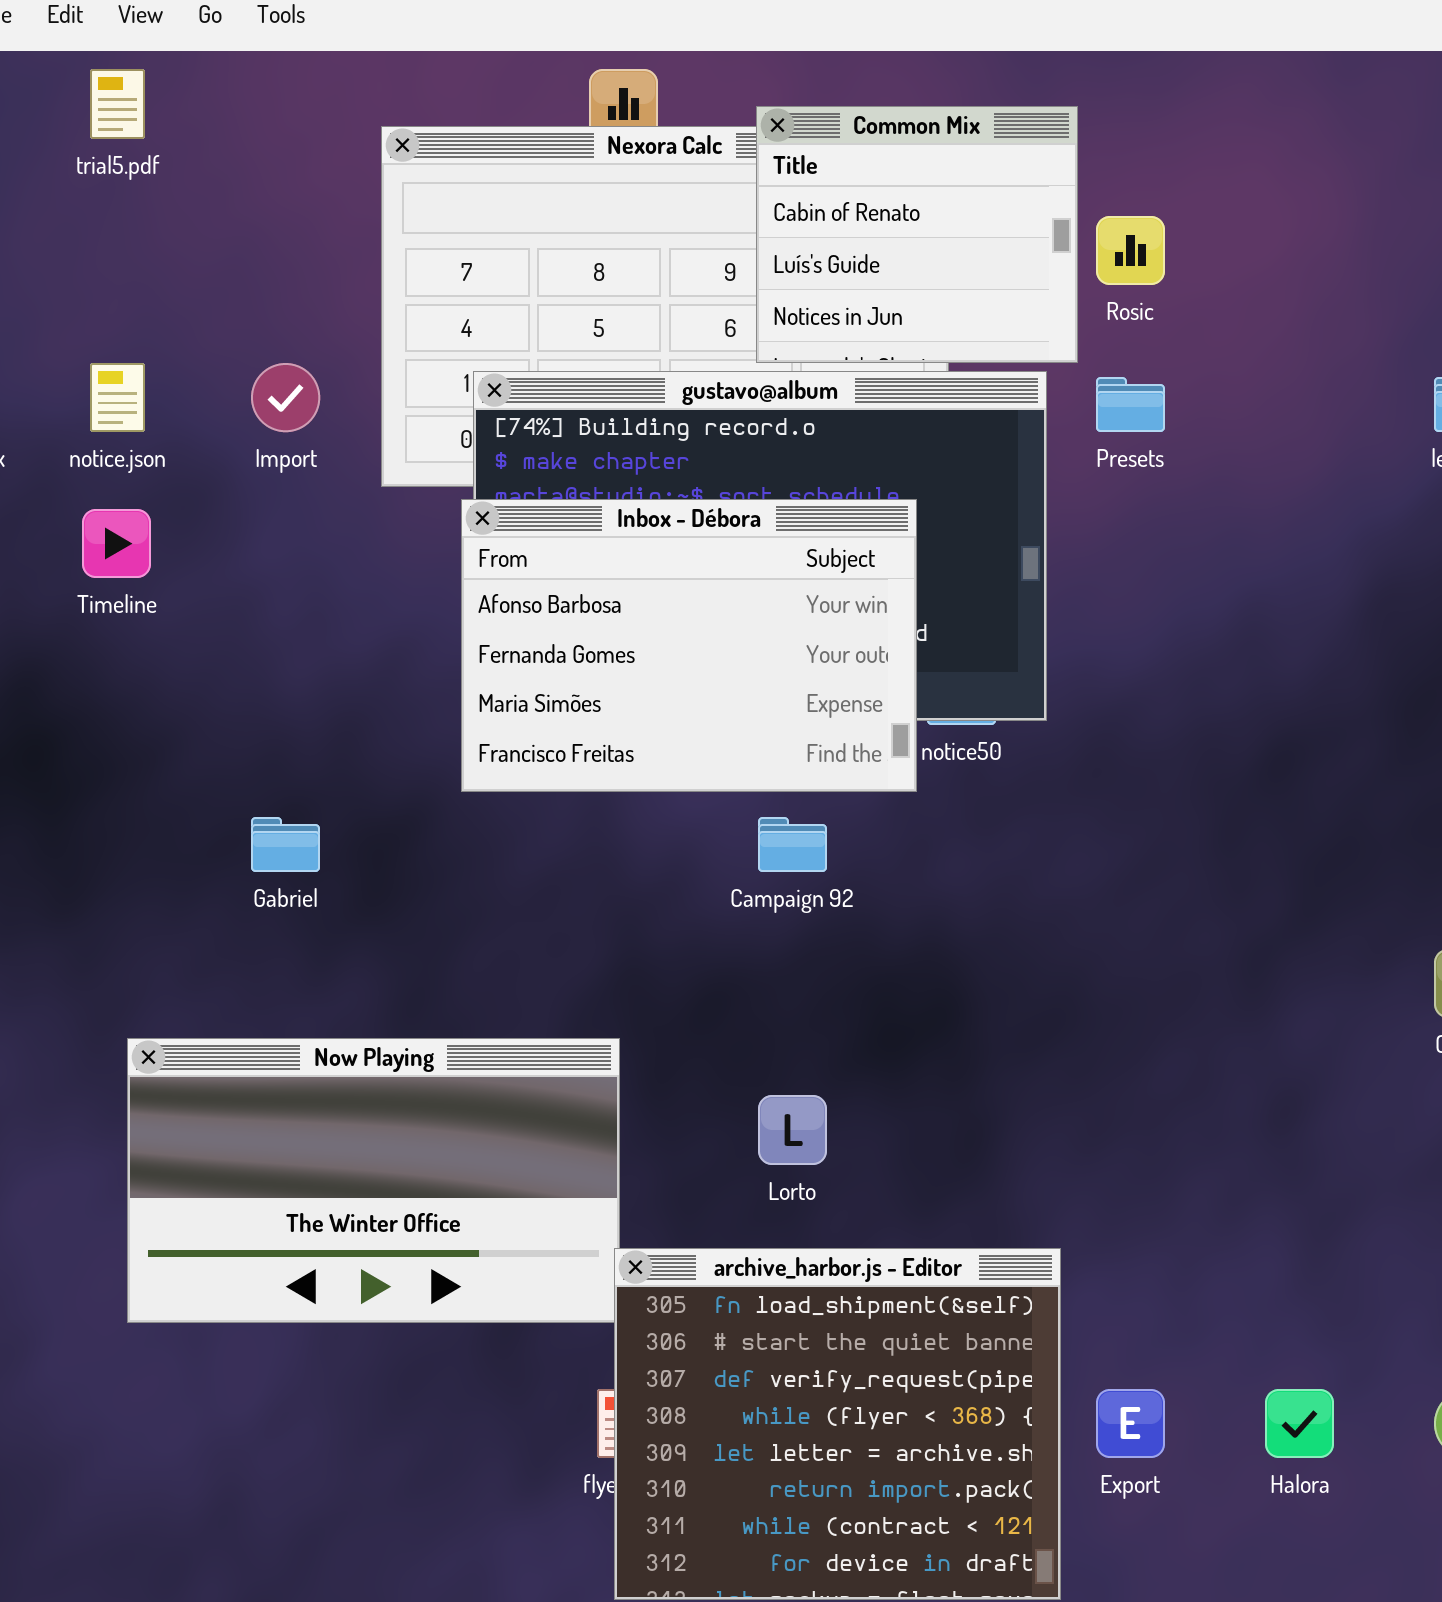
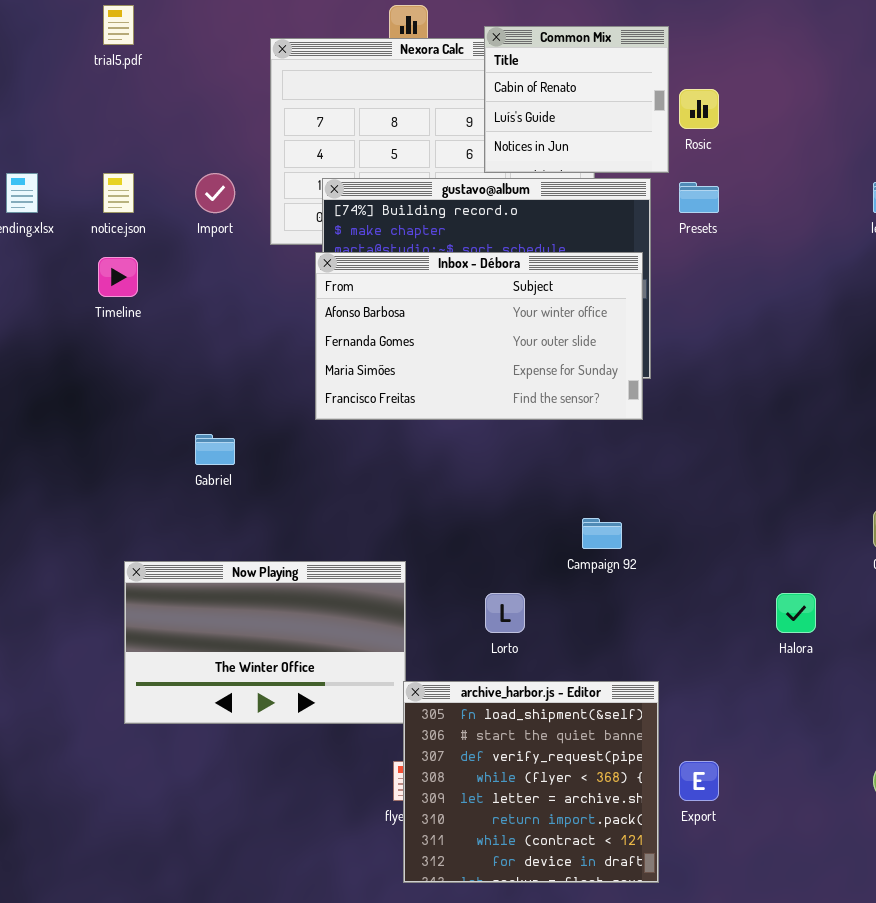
Inbox - Débora: [461,499,917,792] -> [315,252,643,420], resized
Campaign 92: [758,817,827,872] -> [582,518,622,549], moved
Halora: [1265,1389,1334,1458] -> [776,593,816,633], moved

